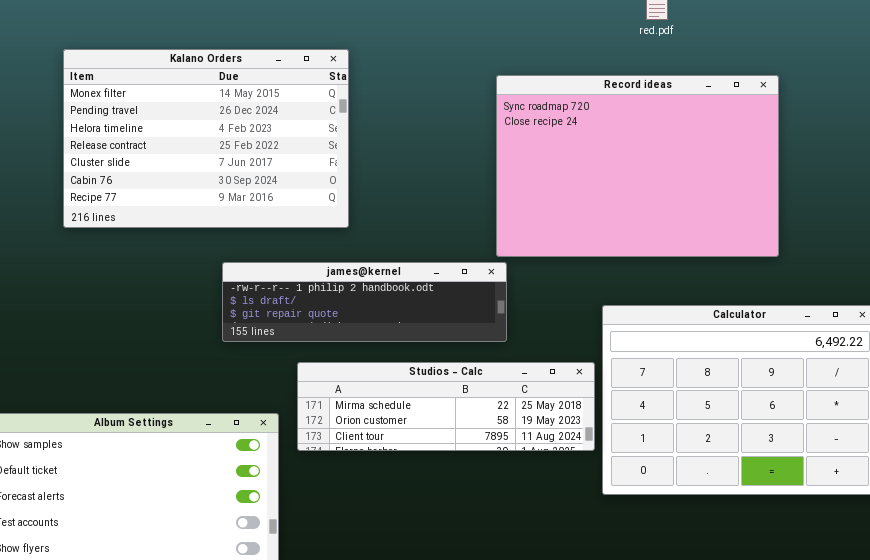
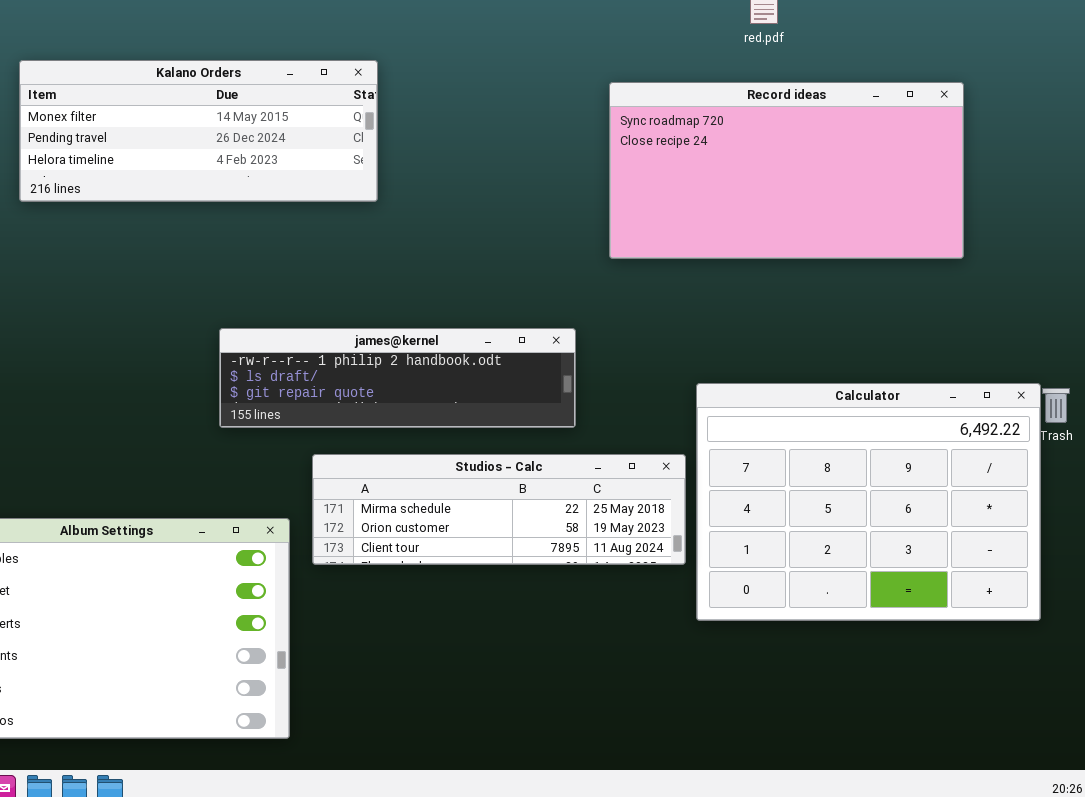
Kalano Orders: [63,49,349,228] -> [19,60,378,202], resized
Record ideas: [496,75,779,257] -> [609,82,964,259], moved, resized

